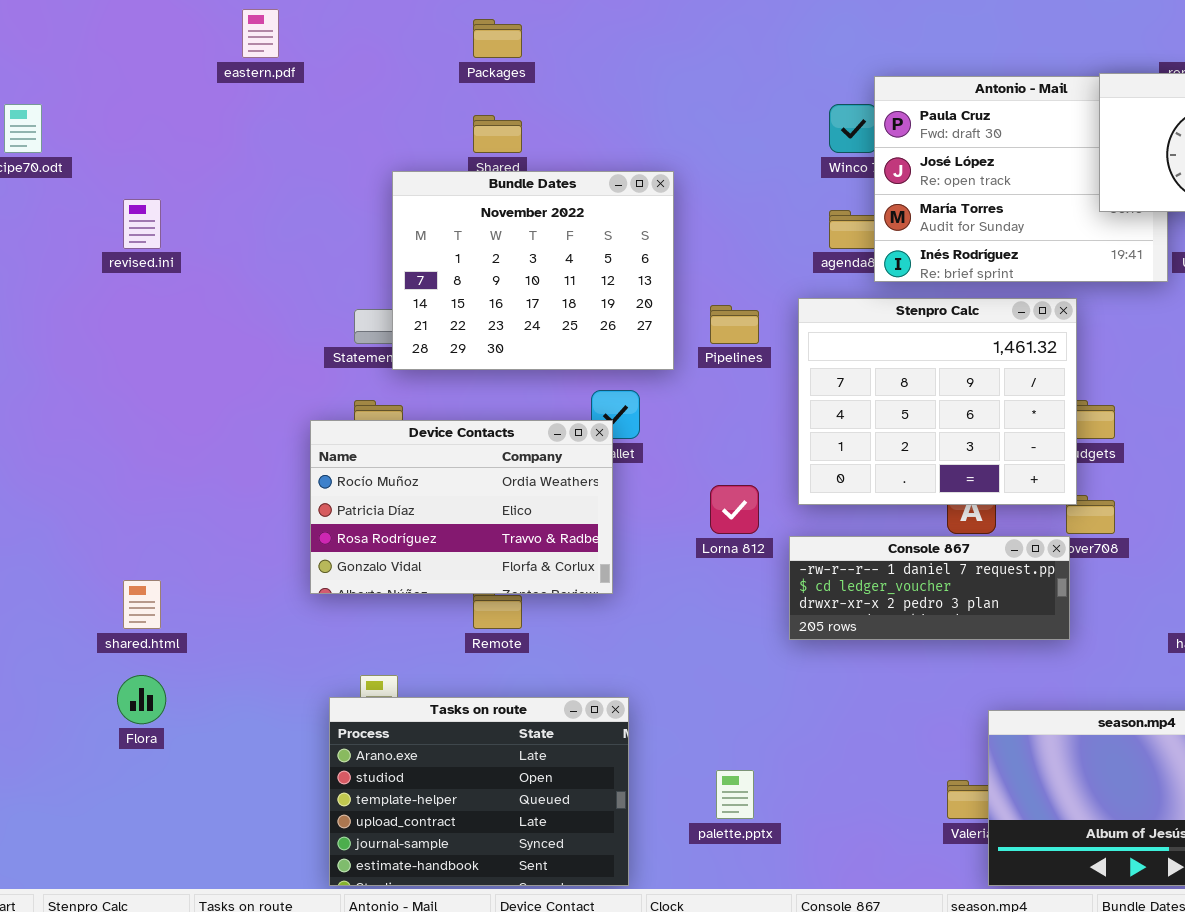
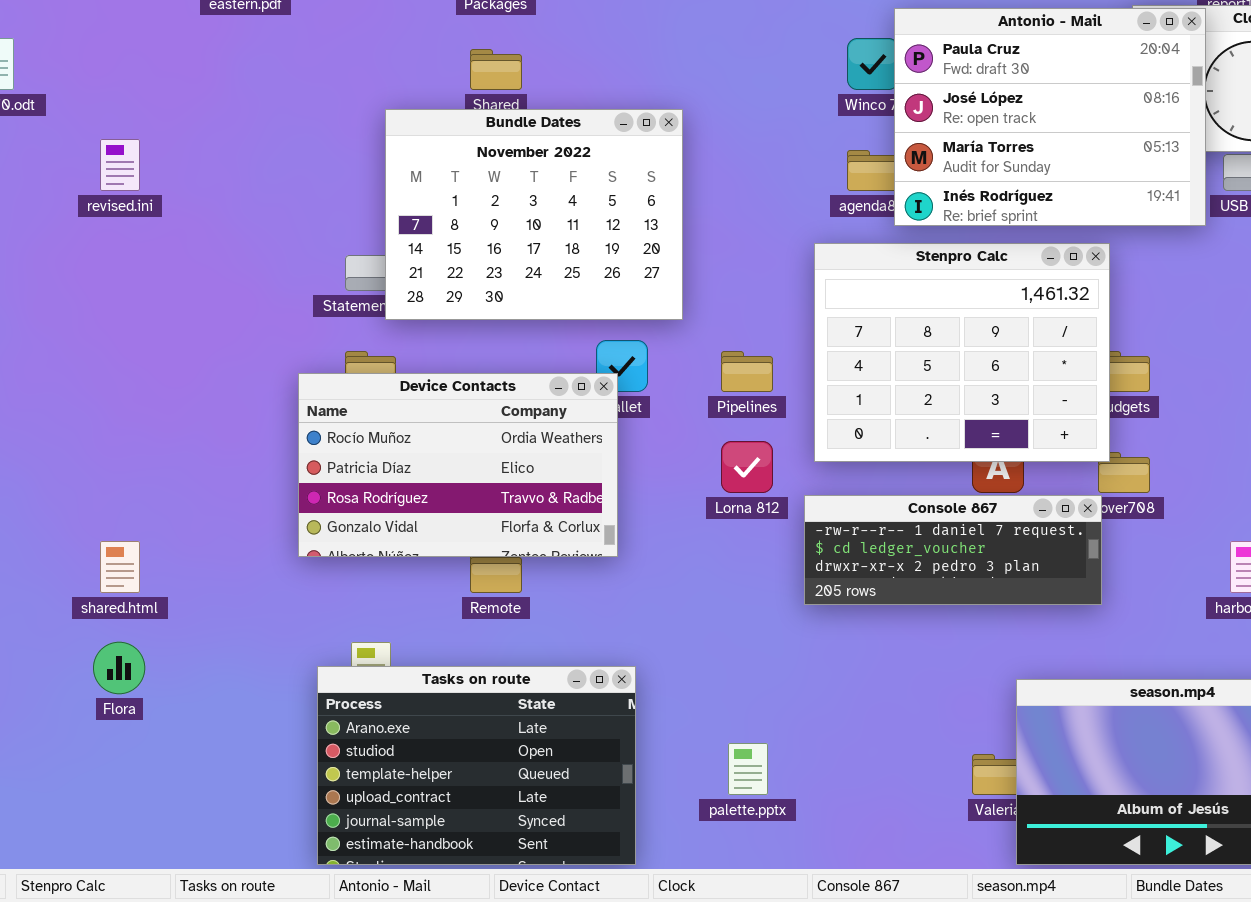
Antonio - Mail: [874,76,1168,282] -> [894,8,1206,226], raised
Pipelines: [710,305,759,344] -> [721,351,773,392], moved

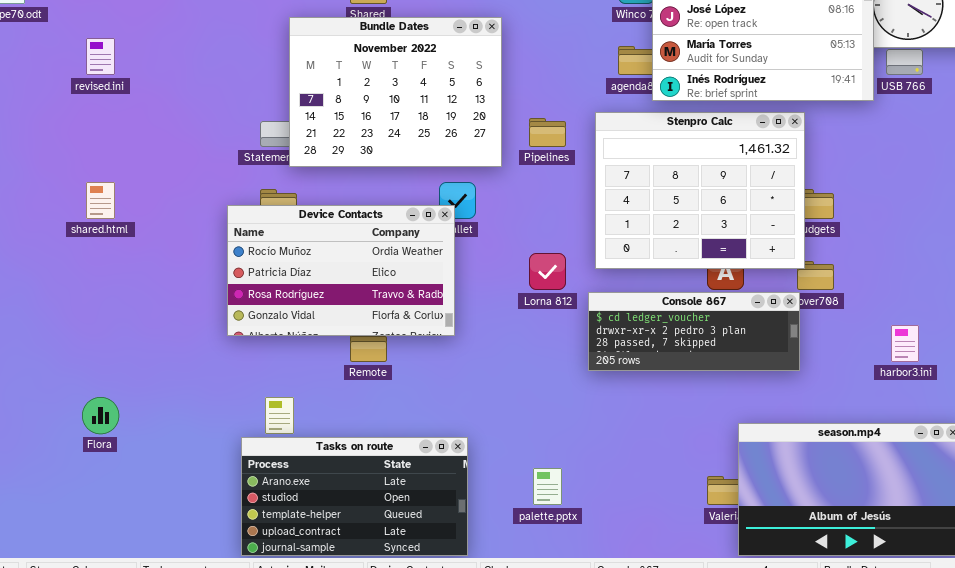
Pipelines: [721,351,773,392] -> [529,118,566,147], moved
Console 867: [804,495,1102,605] -> [588,292,800,371], scrolled down 1 row
shared.html: [100,541,140,593] -> [86,182,115,219], moved
Tasks on route: [317,666,636,865] -> [241,437,468,556], resized

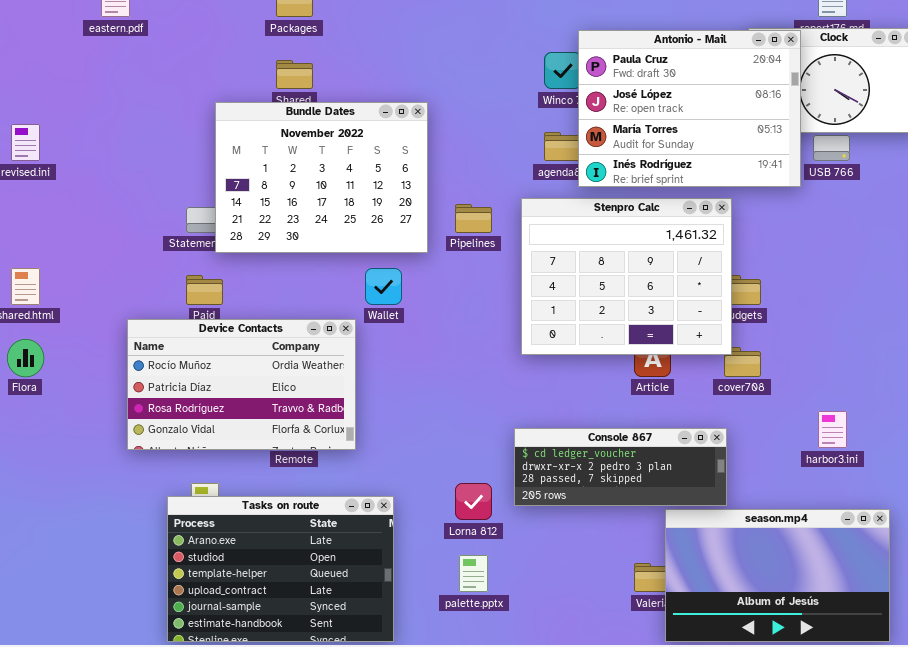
Device Contacts: [227,205,455,336] -> [127,319,356,450], moved
Lorna 812: [529,253,566,290] -> [455,483,492,520], moved
Console 867: [588,292,800,371] -> [514,428,727,506], moved
Flora: [82,397,119,434] -> [7,339,44,377], moved
Tasks on route: [241,437,468,556] -> [167,496,394,642], resized

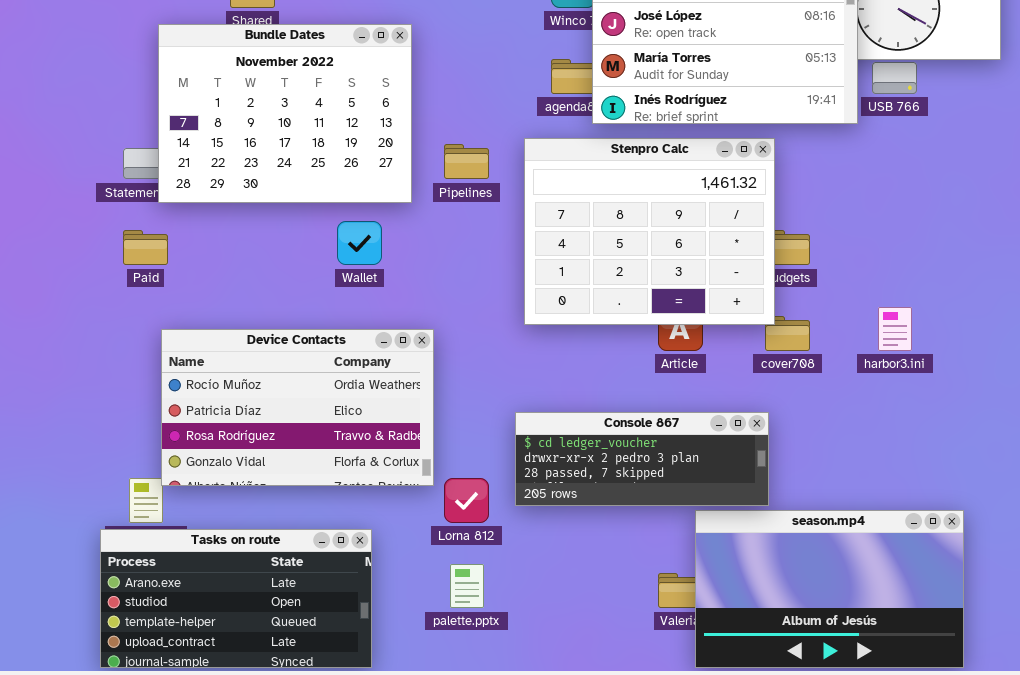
Device Contacts: [127,319,356,450] -> [161,329,434,486], moved
harbor3.ini: [818,411,847,448] -> [878,307,912,351], moved
Tasks on route: [167,496,394,642] -> [100,529,372,668], resized

